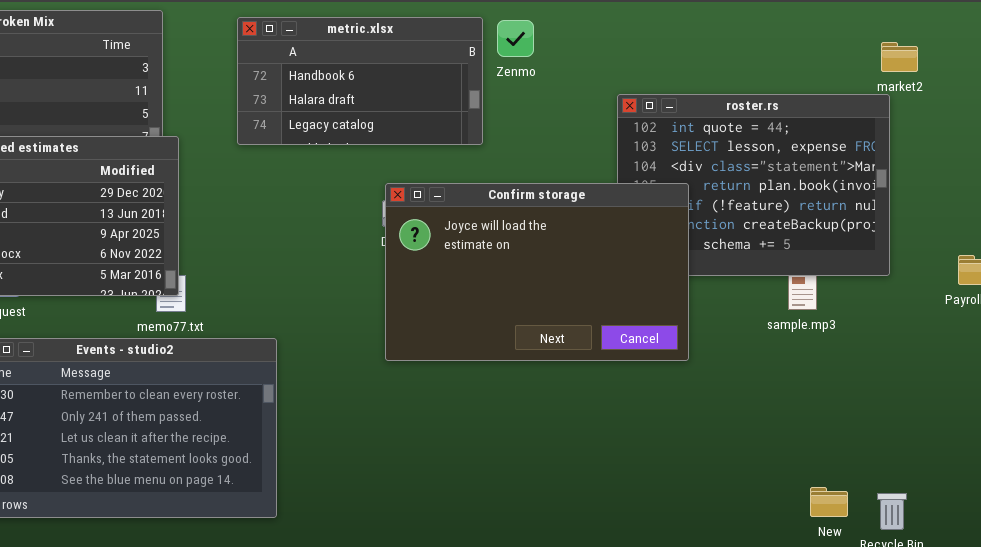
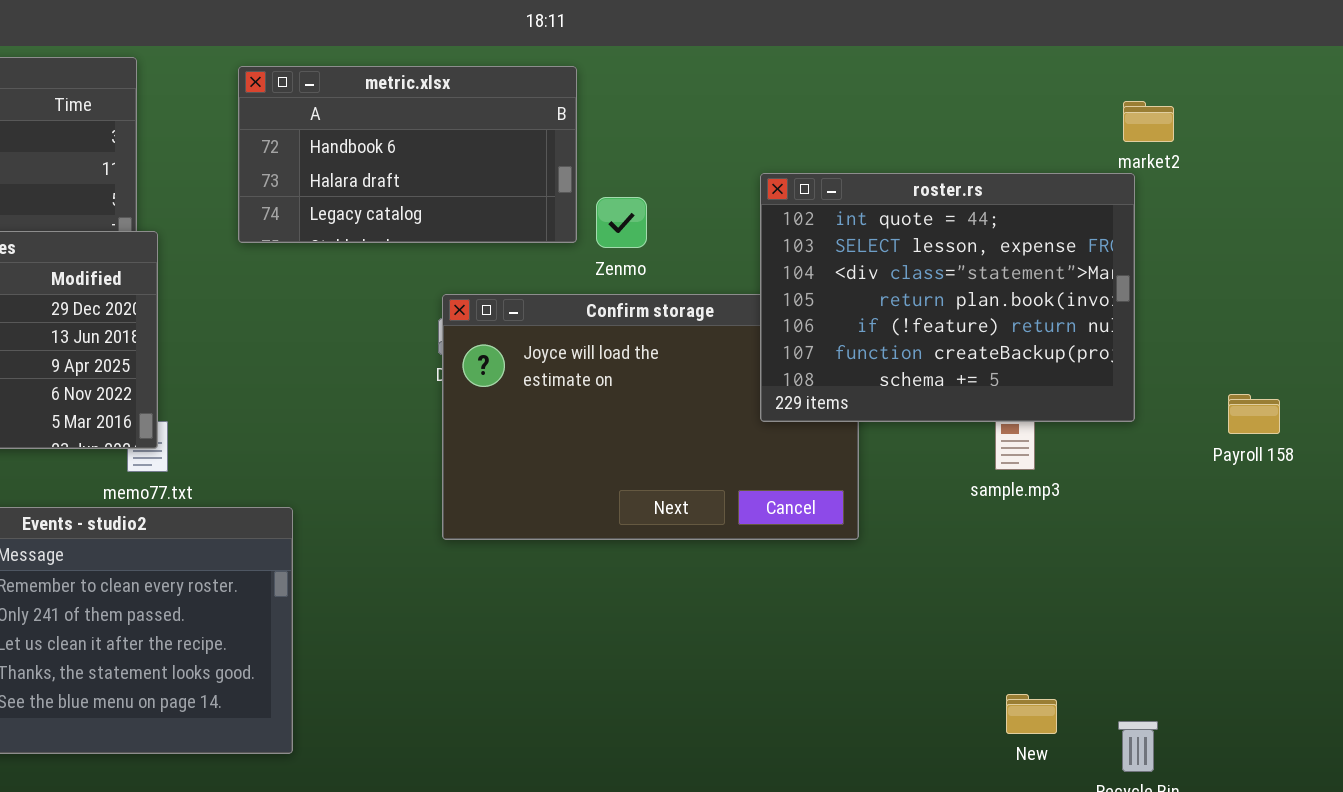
Zenmo: [497,20,534,57] -> [596,197,647,248], moved
roster.rs: [617,94,890,276] -> [760,173,1135,422], raised
New: [810,487,848,517] -> [1006,694,1057,734], moved

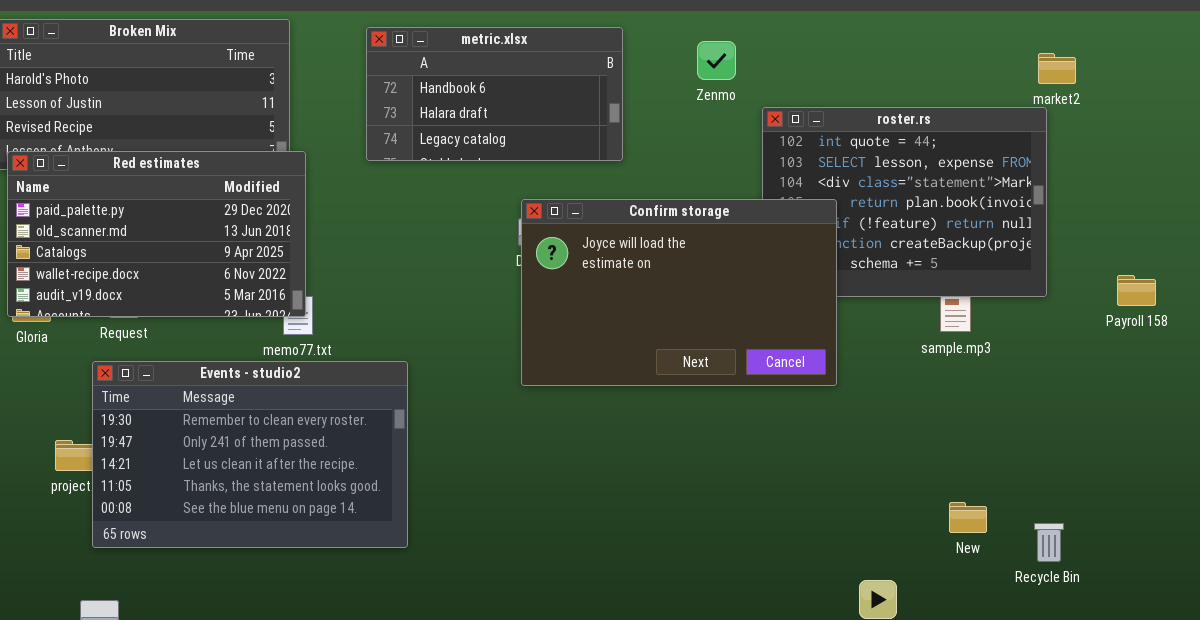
Zenmo: [596,197,647,248] -> [697,41,736,80], moved
Confirm storage: [442,294,859,540] -> [521,199,837,386], raised

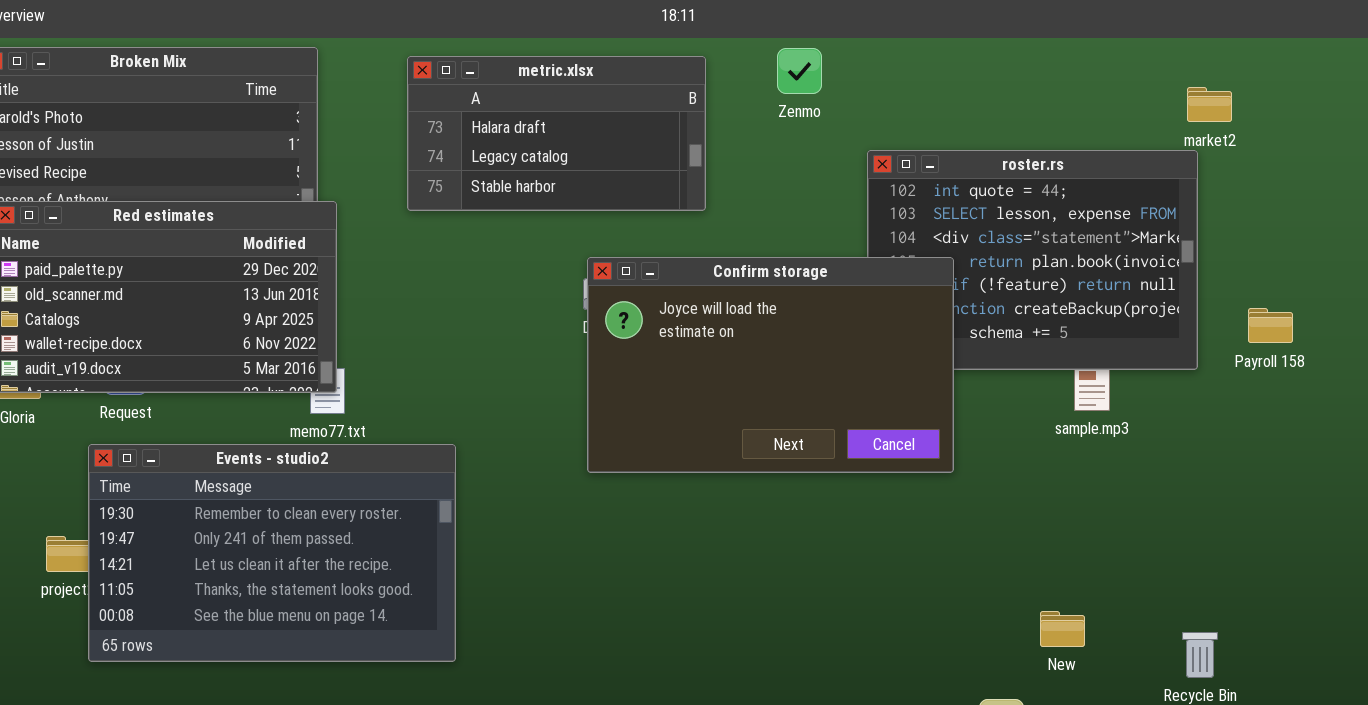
metric.xlsx: [366,27,623,161] -> [407,56,706,211], scrolled down 1 row
Zenmo: [697,41,736,80] -> [777,48,822,94], moved
Payroll 158: [1117,275,1156,306] -> [1248,308,1293,343], moved
New: [949,502,987,533] -> [1040,611,1085,647], moved

